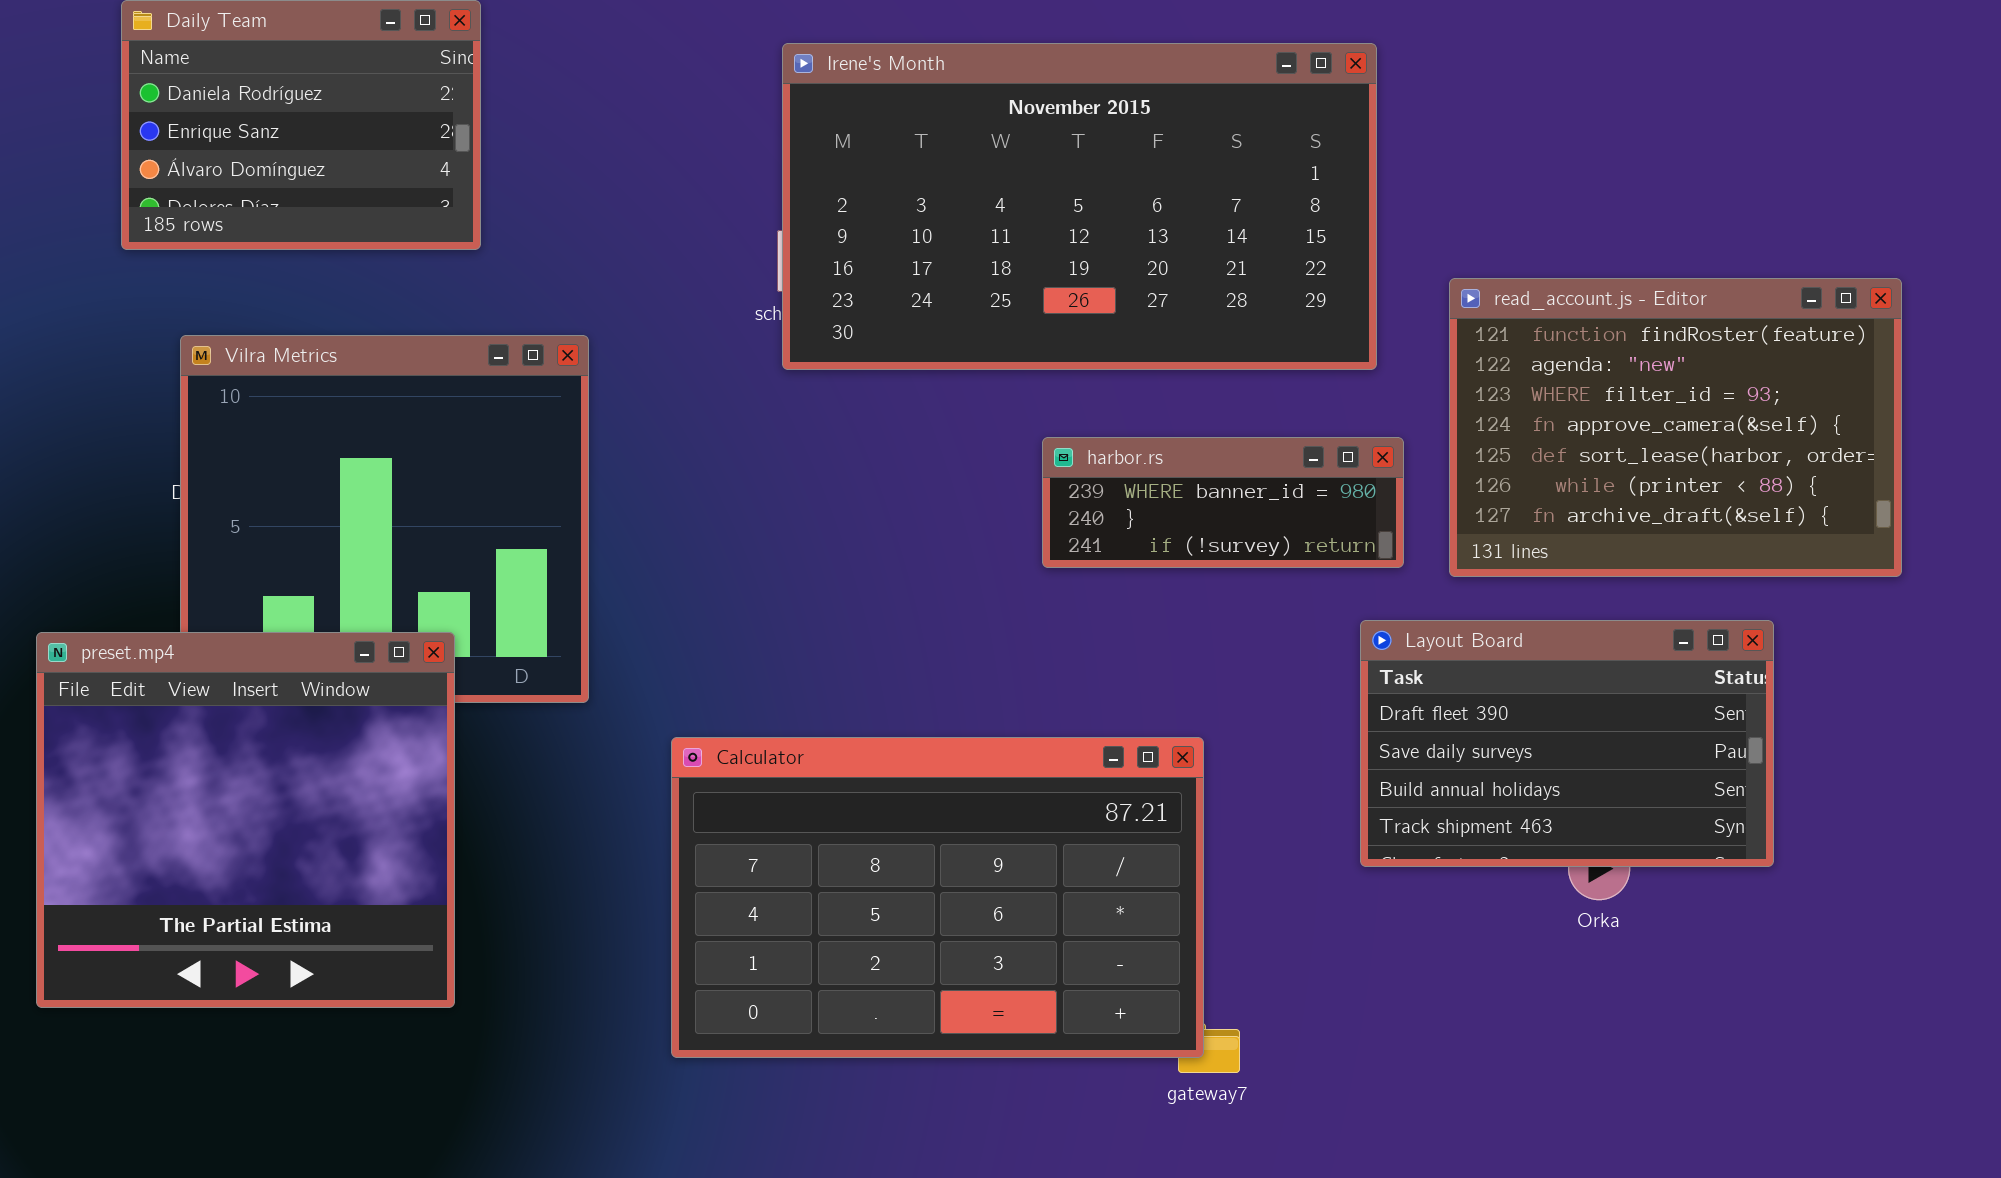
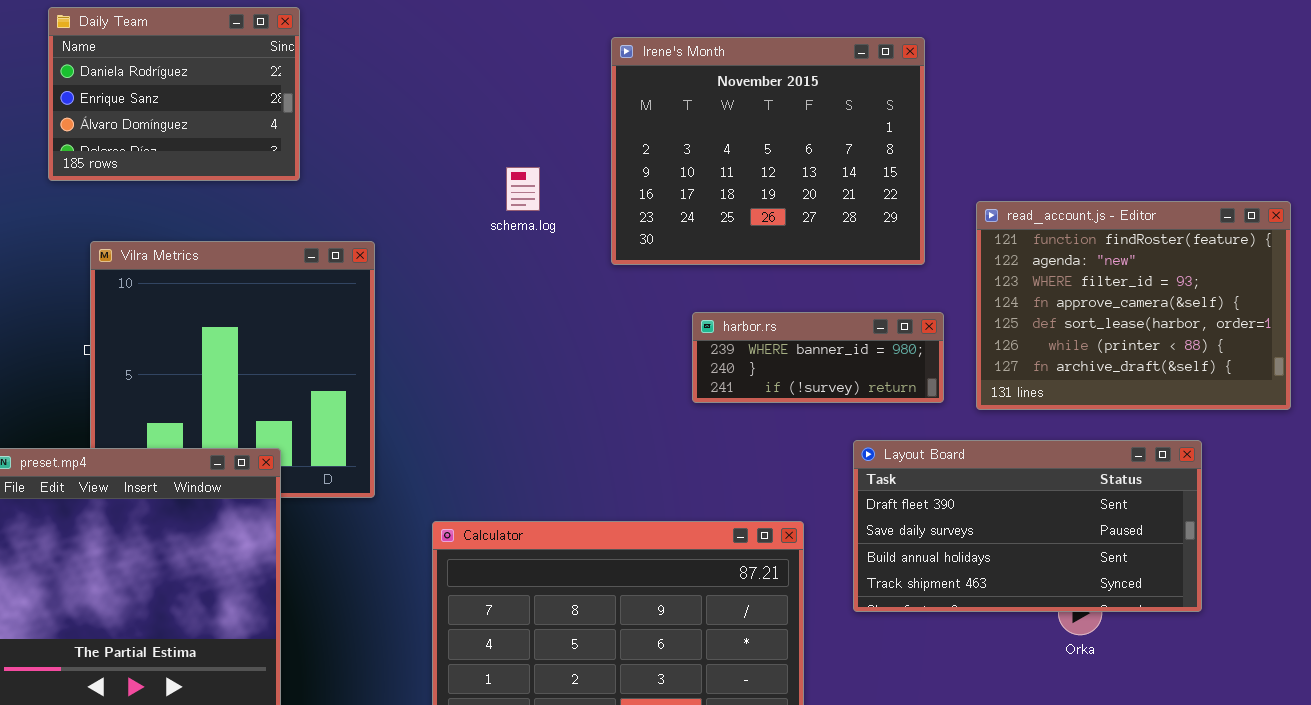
Irene's Month: [782,43,1377,370] -> [611,37,925,265], resized
Layout Board: [1360,620,1774,867] -> [853,440,1202,612], resized

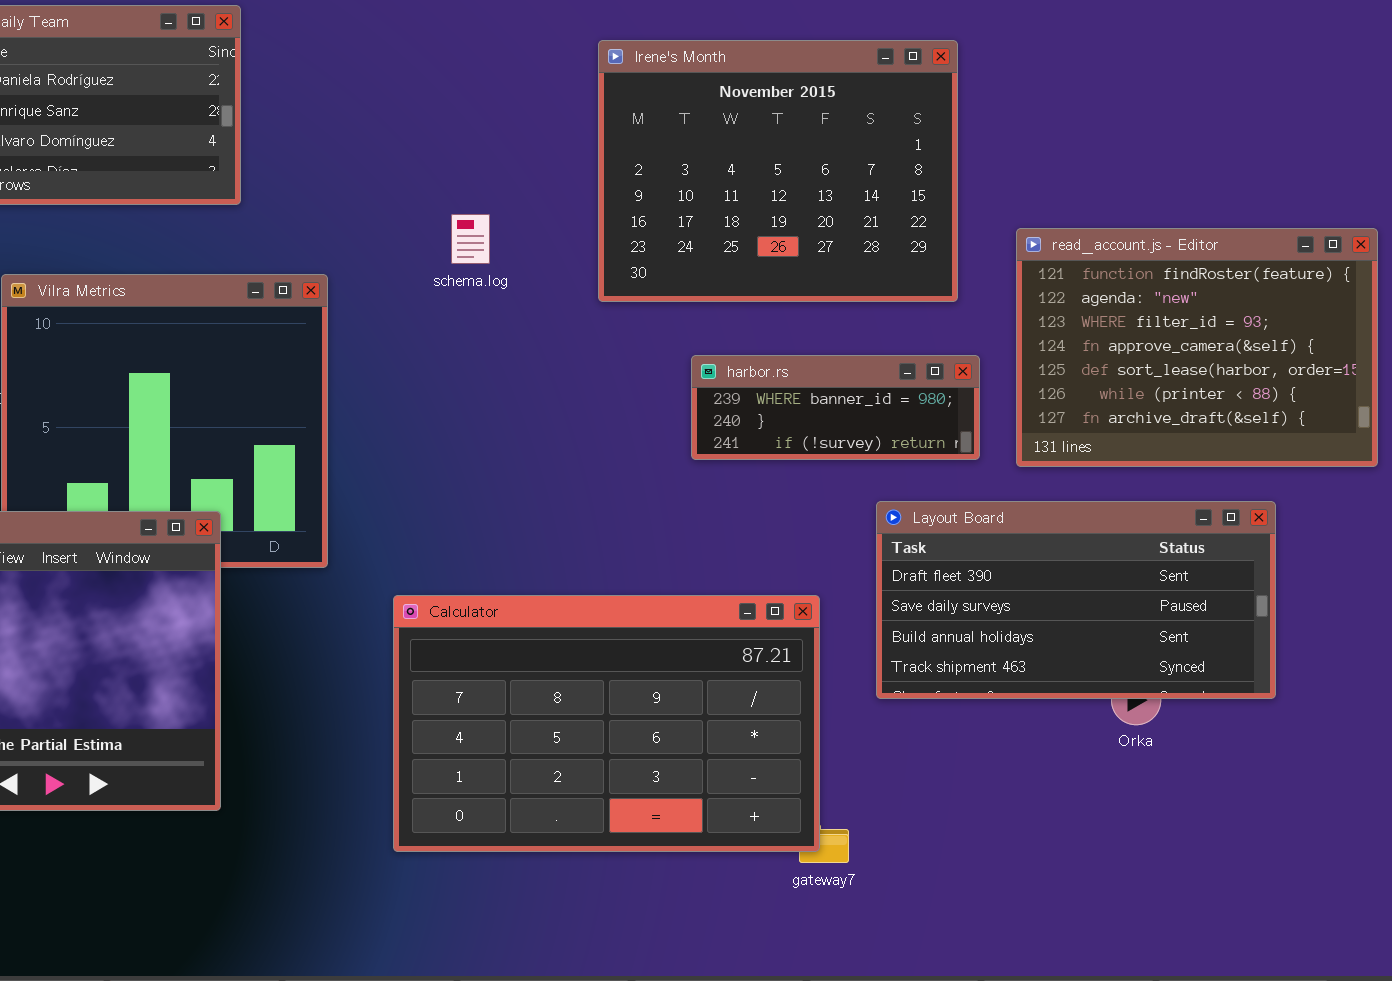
schema.log: [506,167,540,211] -> [451,214,490,264], moved

